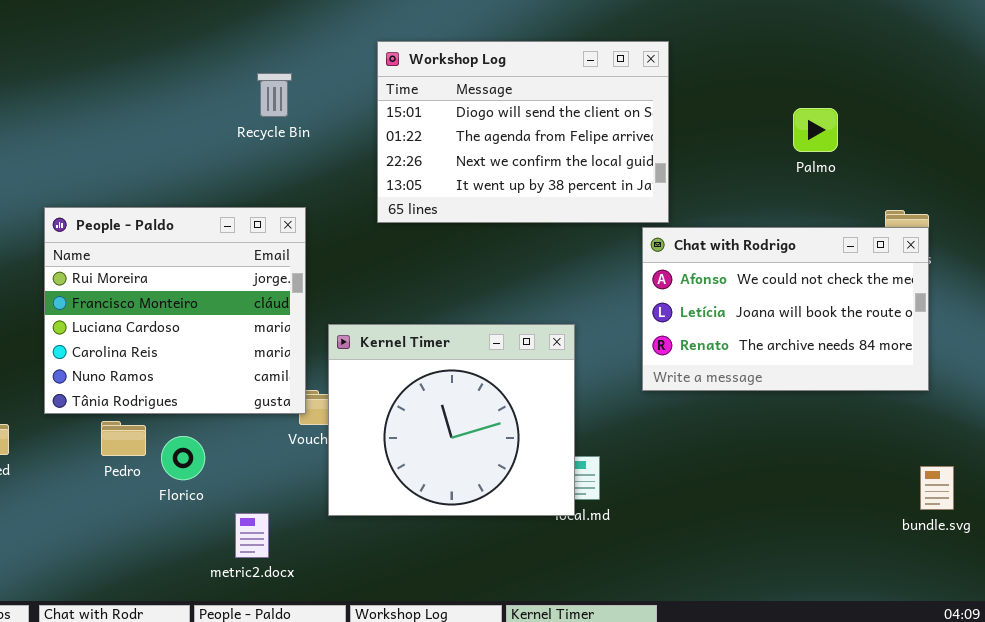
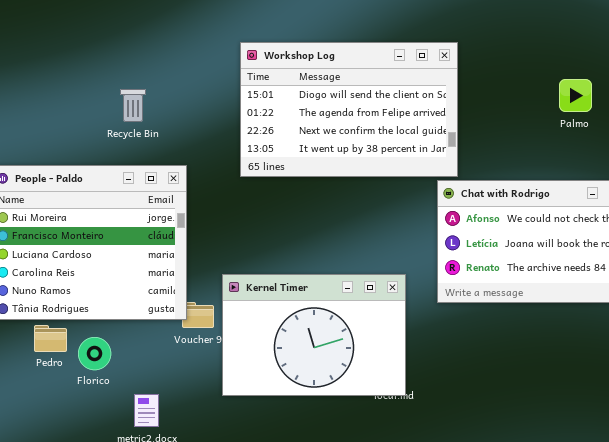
Recycle Bin: [257,73,292,117] -> [120,89,146,122], moved
Palmo: [793,108,838,152] -> [559,79,592,112], moved
Kernel Timer: [328,324,575,516] -> [222,274,406,396], moved, resized

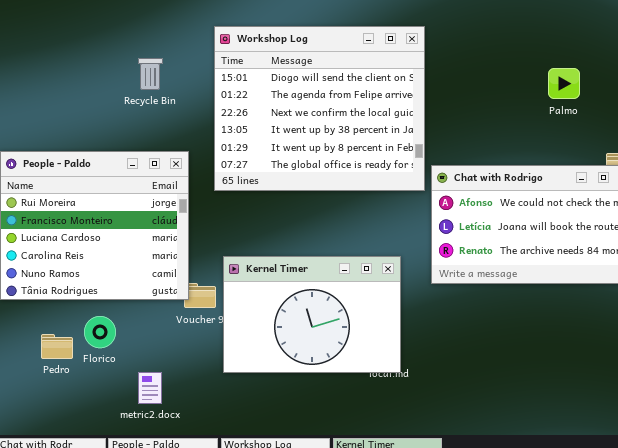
Workshop Log: [240,42,458,177] -> [214,26,425,191], moved, resized
Recycle Bin: [120,89,146,122] -> [138,58,163,90], moved
Pedro: [34,325,67,352] -> [41,334,73,359], moved

